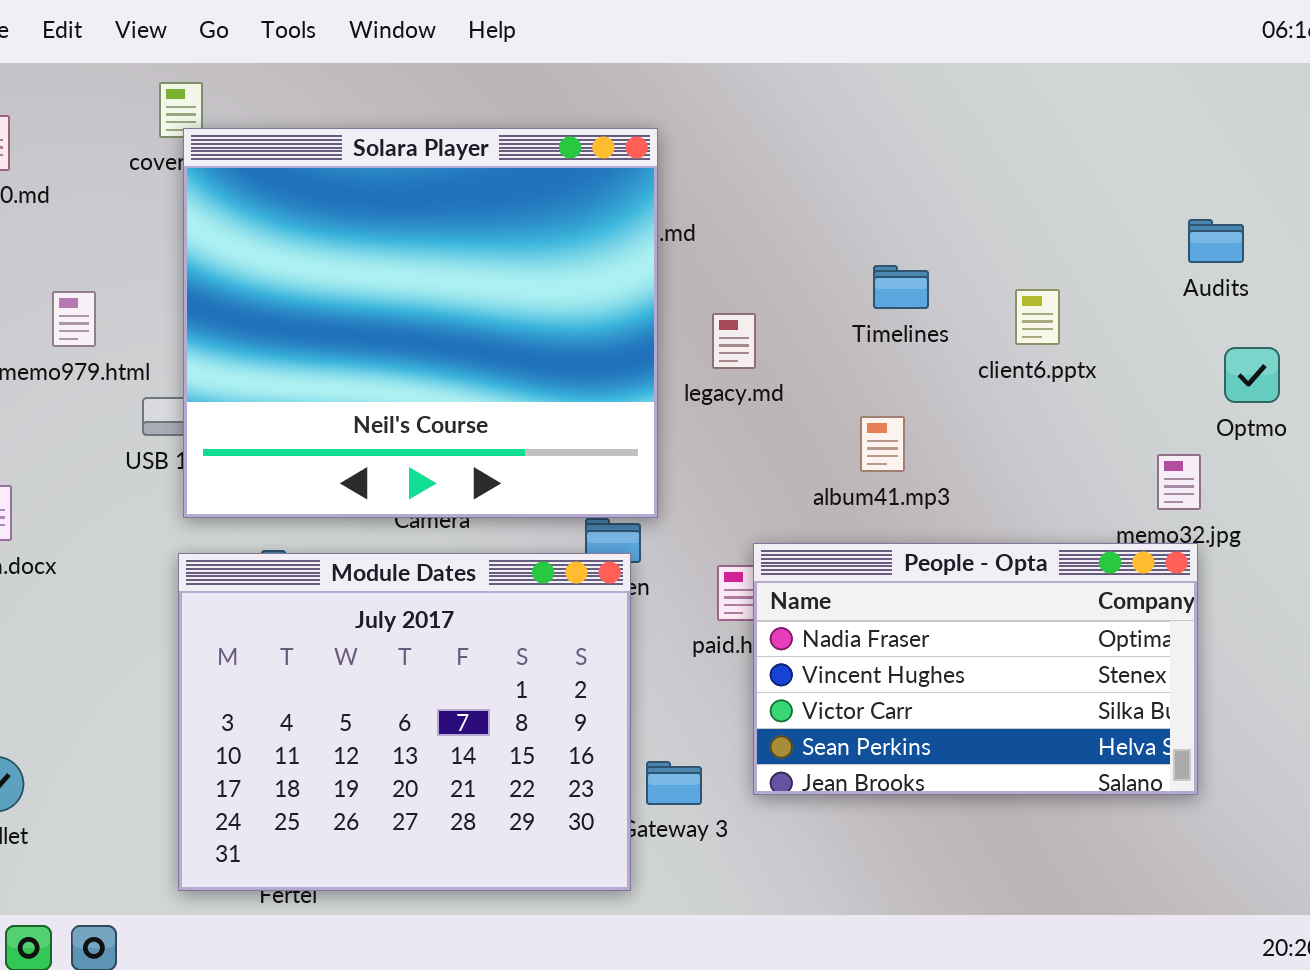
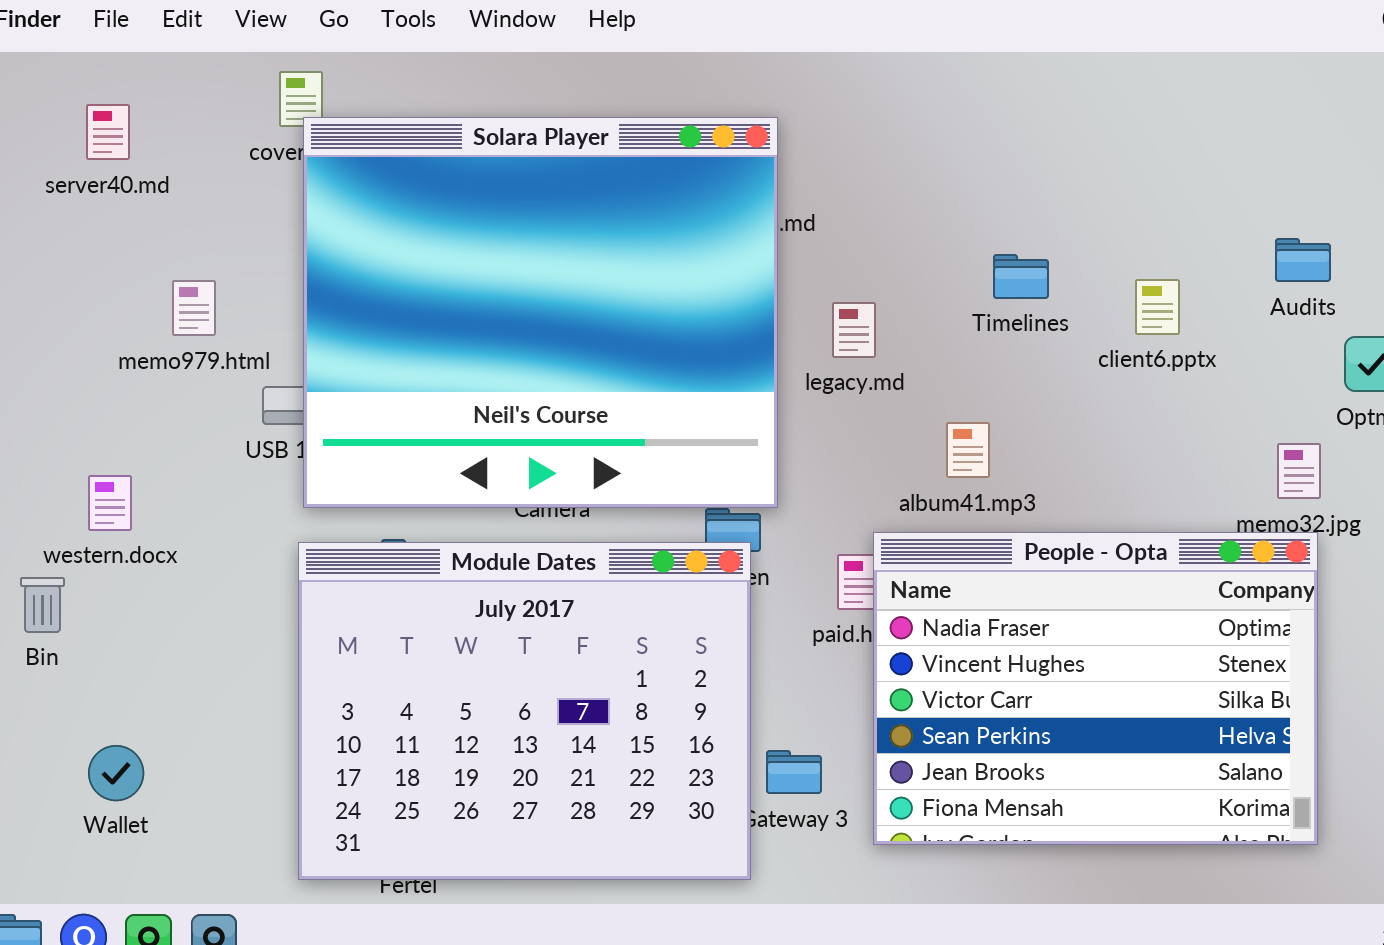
Audits: [1188,219,1244,263] -> [1275,238,1331,282], moved
album41.mp3: [860,416,905,472] -> [946,422,990,478], moved
People - Opta: [753,543,1198,795] -> [873,532,1318,845], resized

